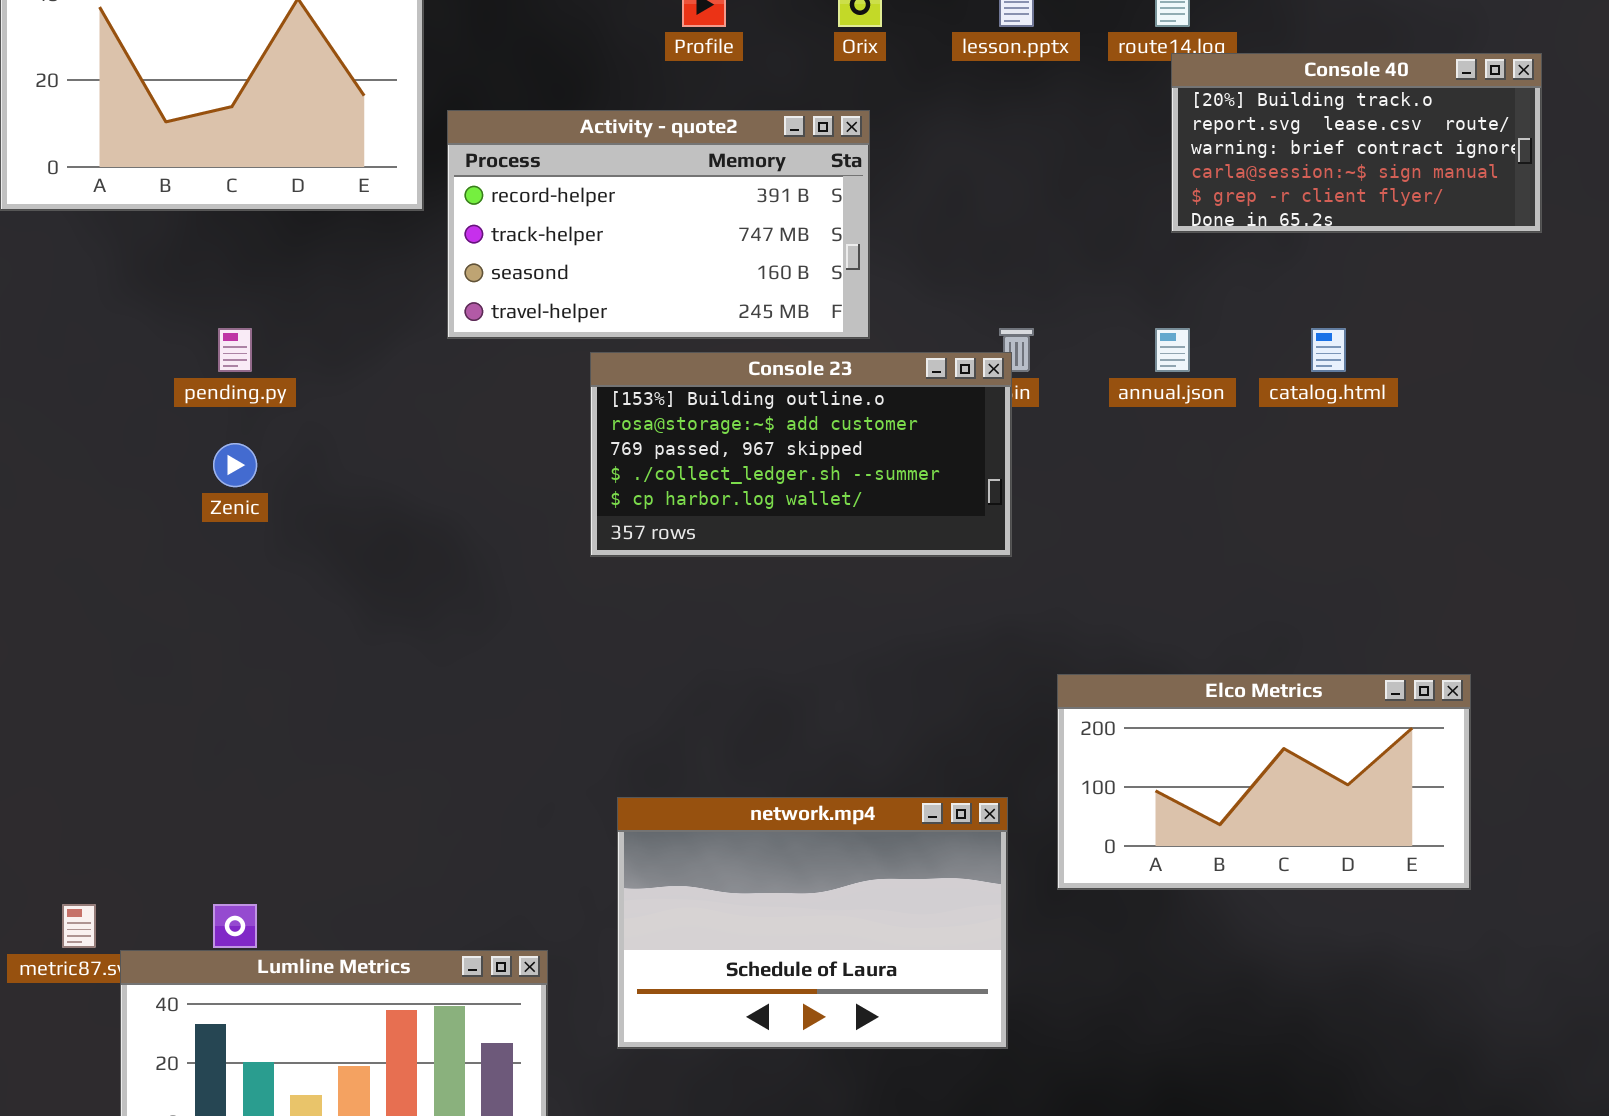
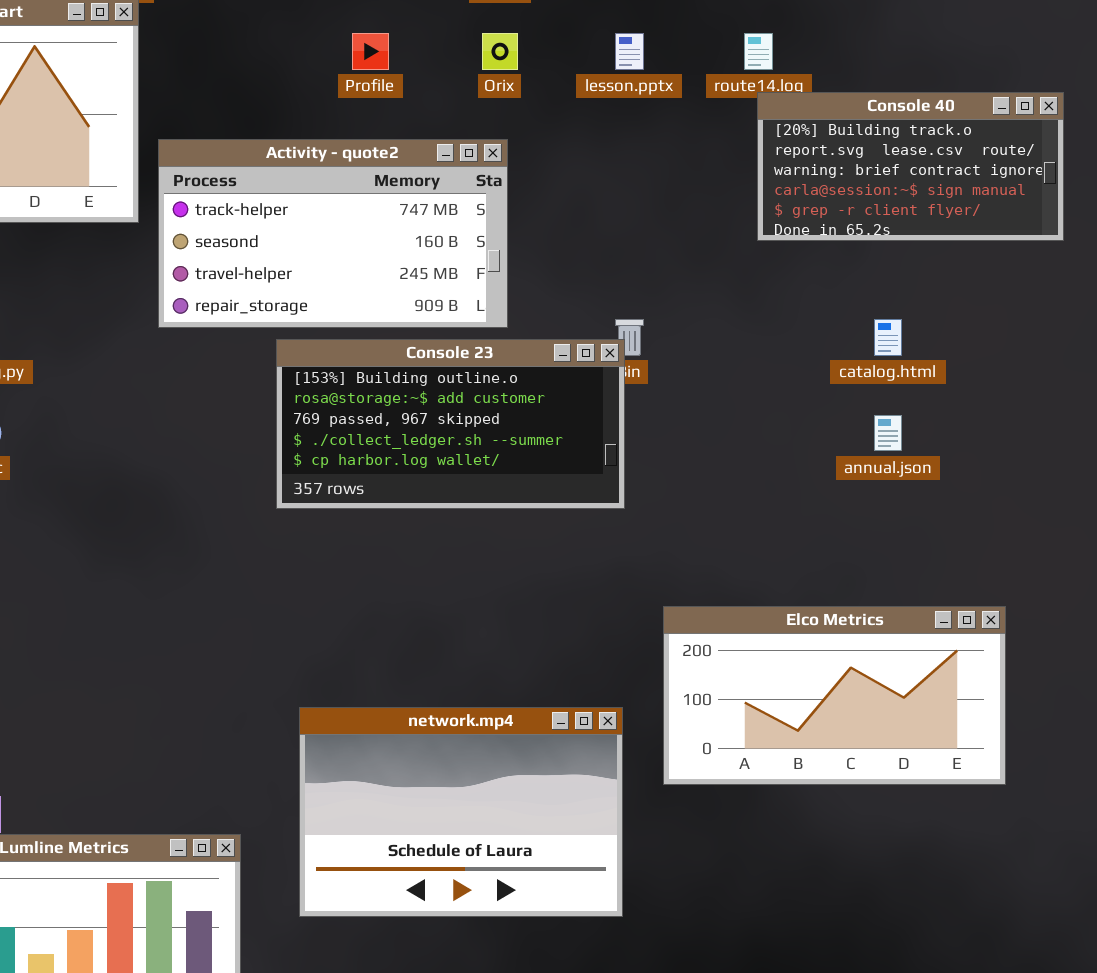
Activity - quote2: [447,110,870,339] -> [158,139,508,328], scrolled down 1 row
annual.json: [1155,328,1190,372] -> [874,415,902,451], moved

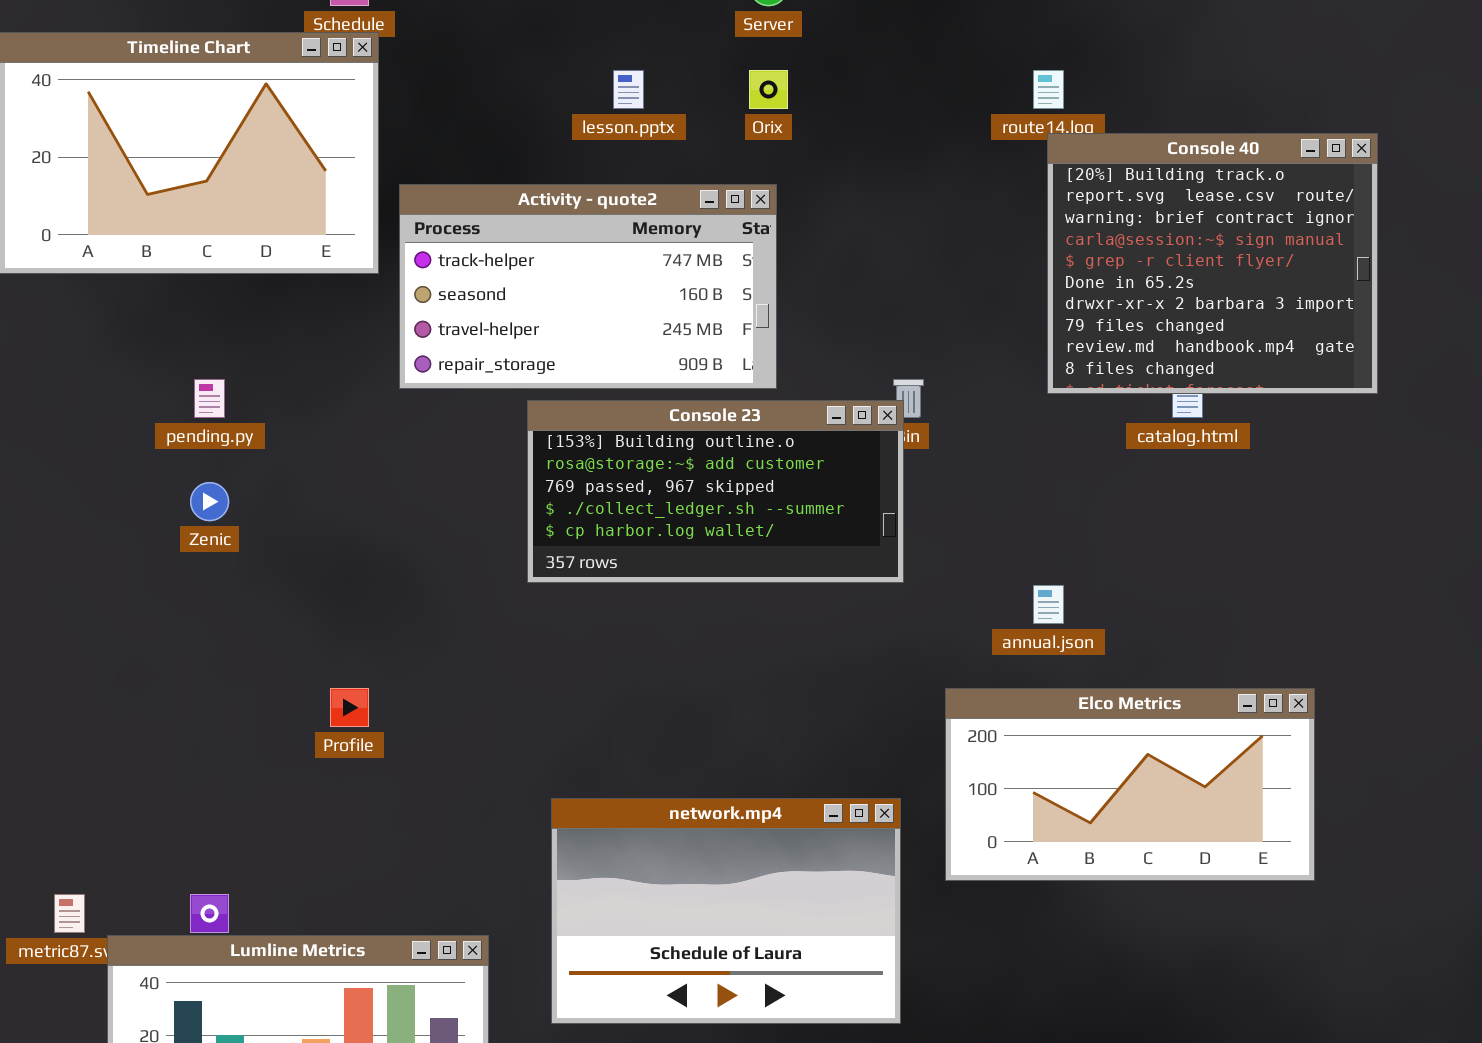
Profile: [352,33,389,70] -> [330,688,369,727], moved
lesson.pptx: [615,33,644,70] -> [613,70,644,109], moved
Console 40: [757,92,1064,241] -> [1047,133,1378,394], resized
annual.json: [874,415,902,451] -> [1033,585,1064,624], moved

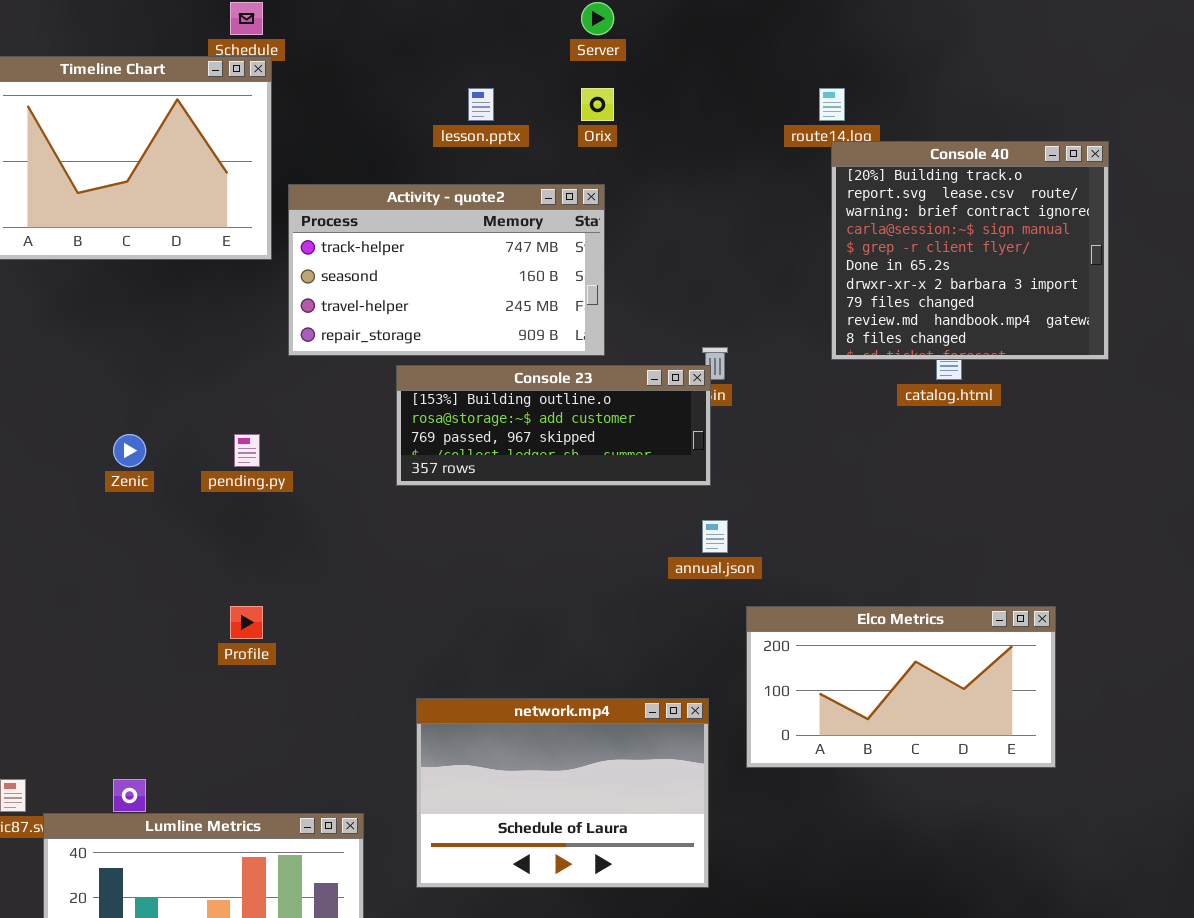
pending.py: [194,379,225,418] -> [234,434,260,467], moved
Console 23: [527,400,904,583] -> [396,365,711,486], resized
annual.json: [1033,585,1064,624] -> [702,520,728,553], moved

